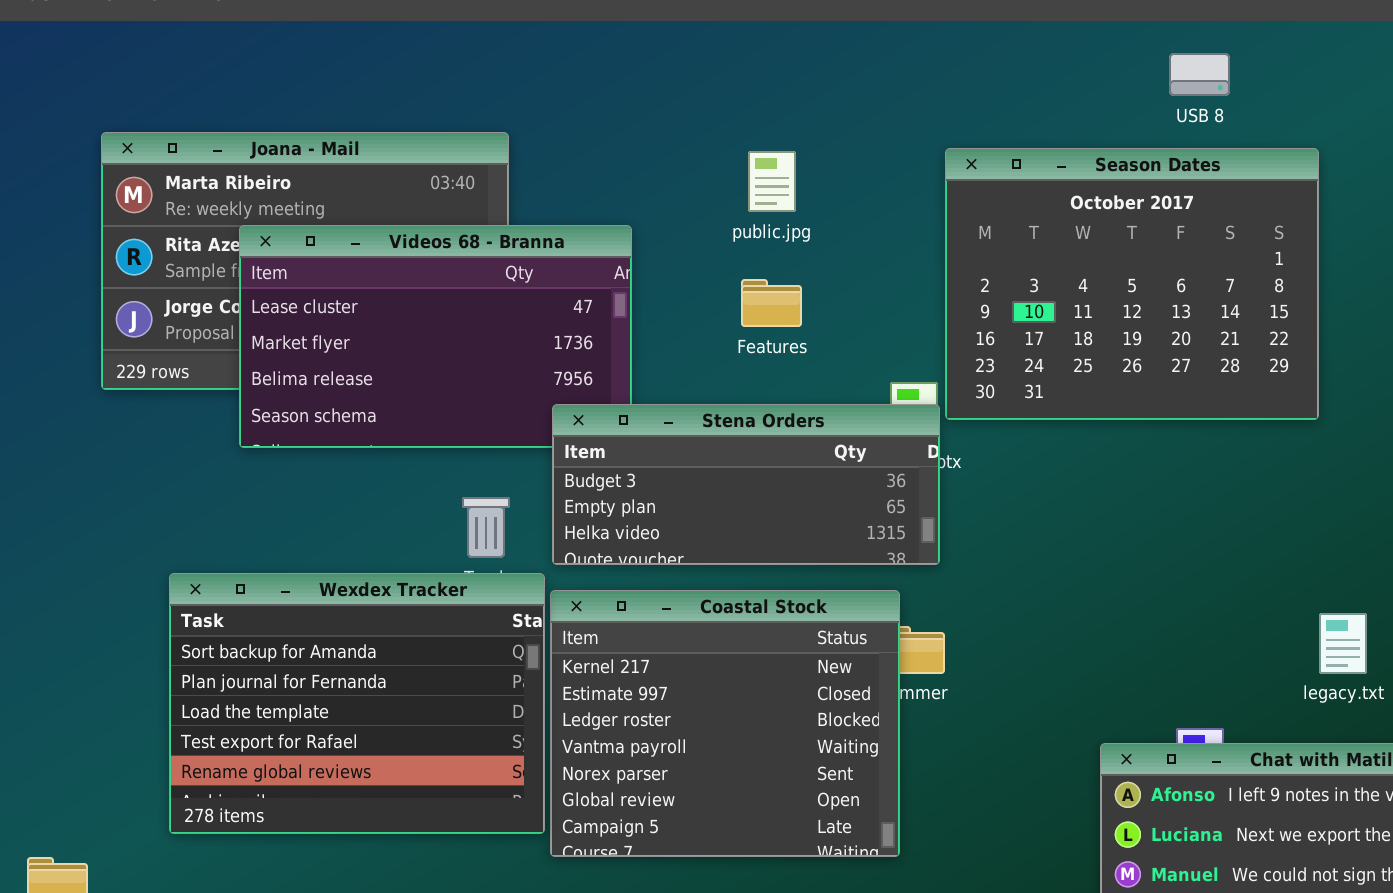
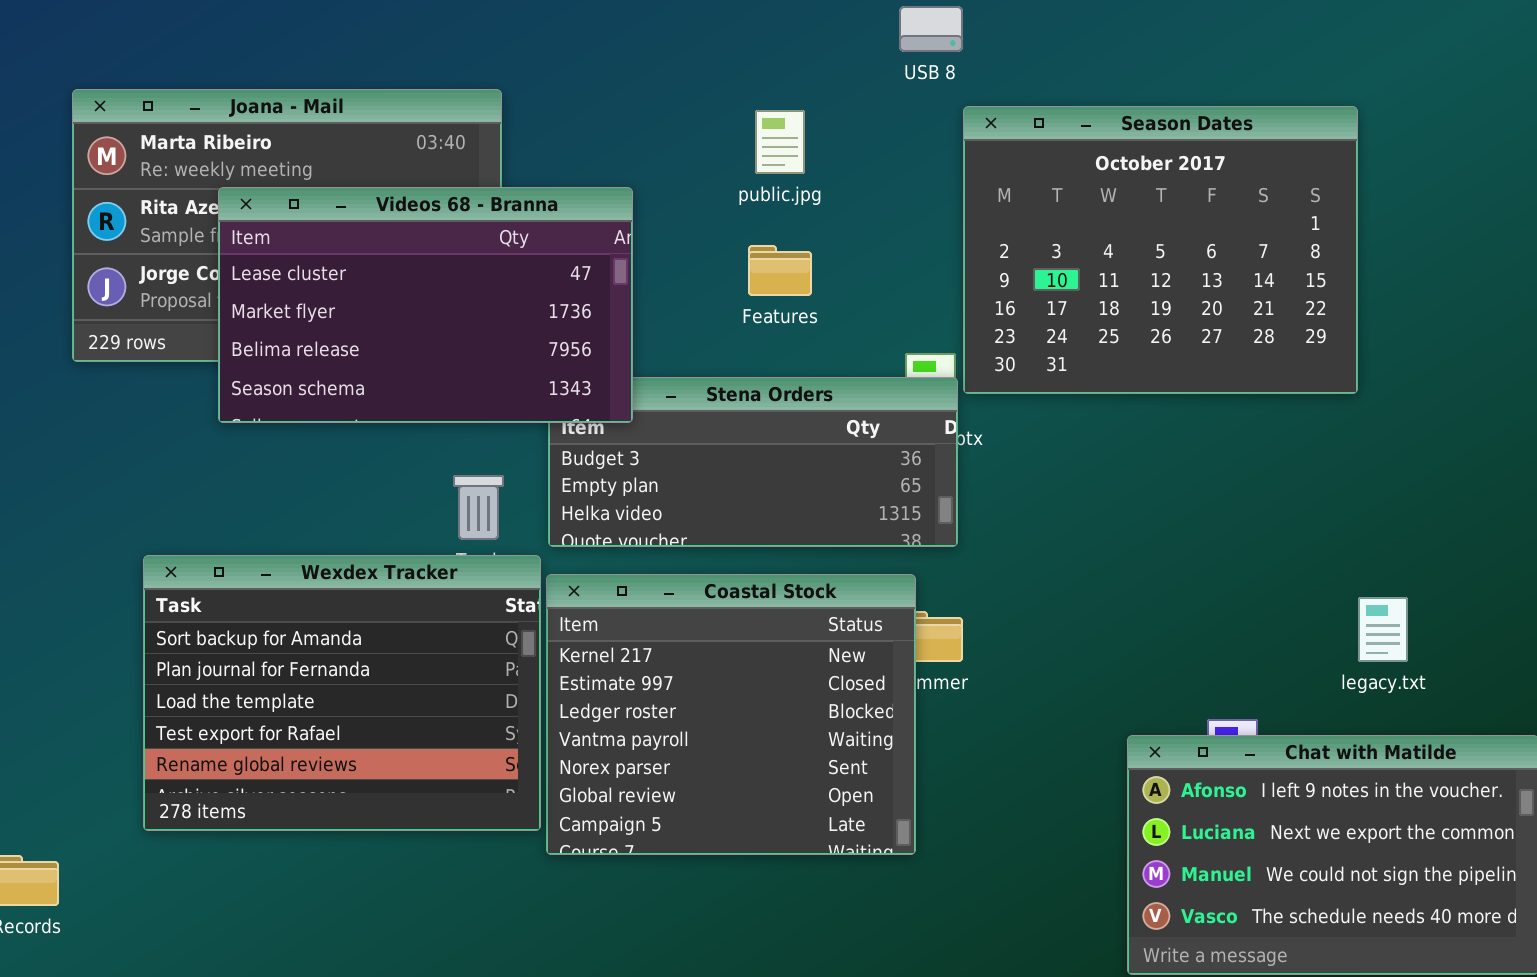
USB 8: [1169,53,1230,96] -> [899,6,963,52], moved
Videos 68 - Branna: [239,225,632,448] -> [218,187,633,423], raised

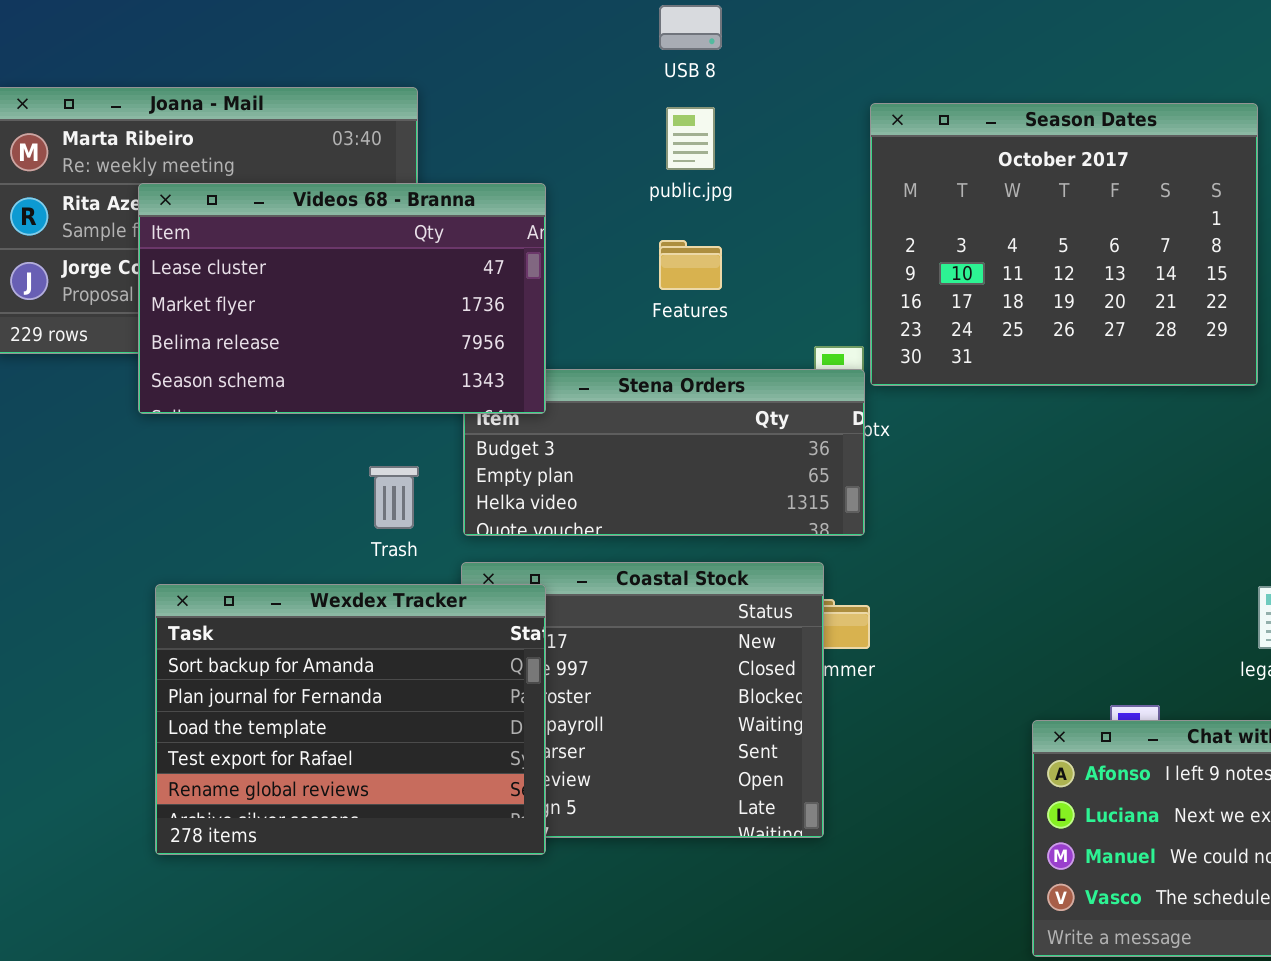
USB 8: [899,6,963,52] -> [659,5,722,50], moved
Wexdex Tracker: [143,555,541,831] -> [155,584,546,855], moved

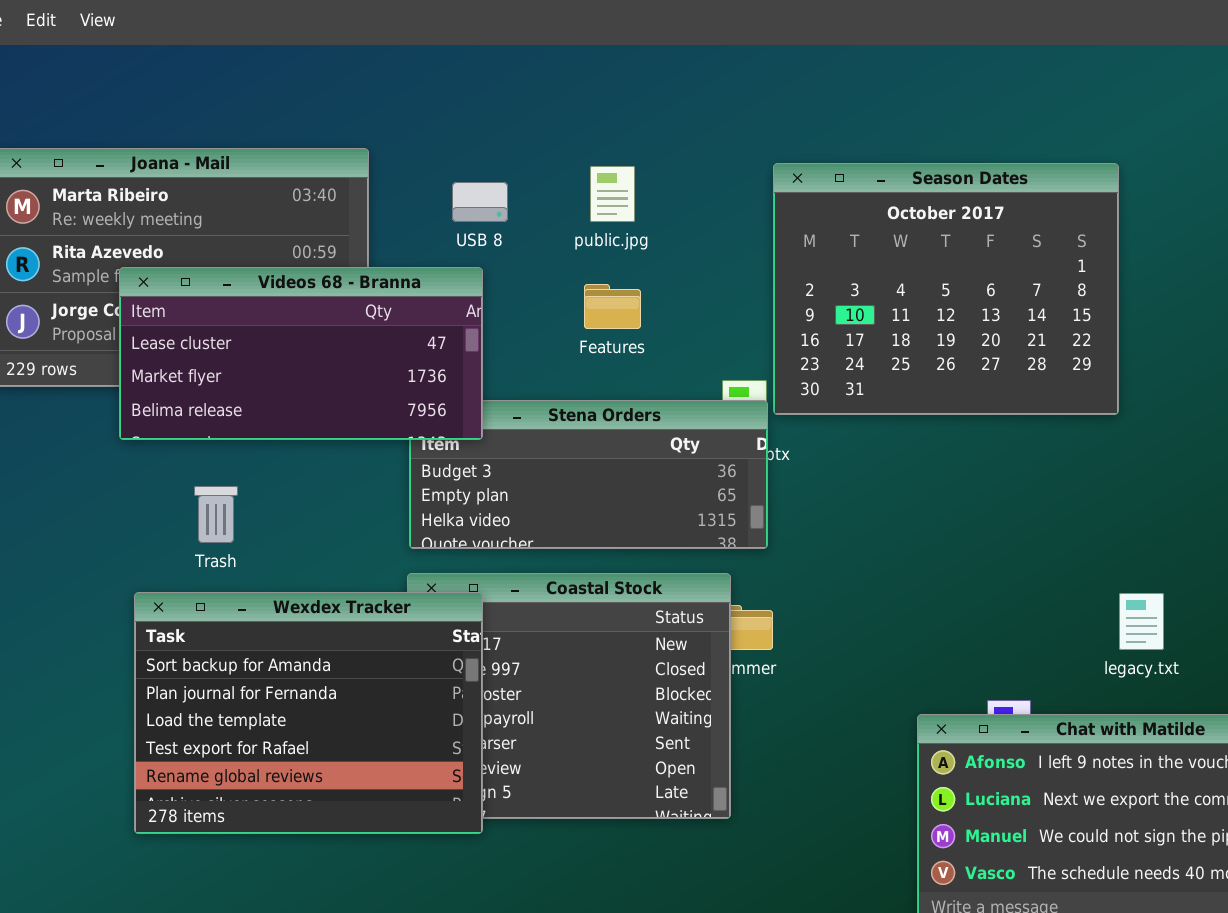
USB 8: [659,5,722,50] -> [452,182,508,222], moved
Videos 68 - Branna: [138,183,546,414] -> [119,267,483,440], resized
Trash: [369,466,419,529] -> [194,486,238,543], moved

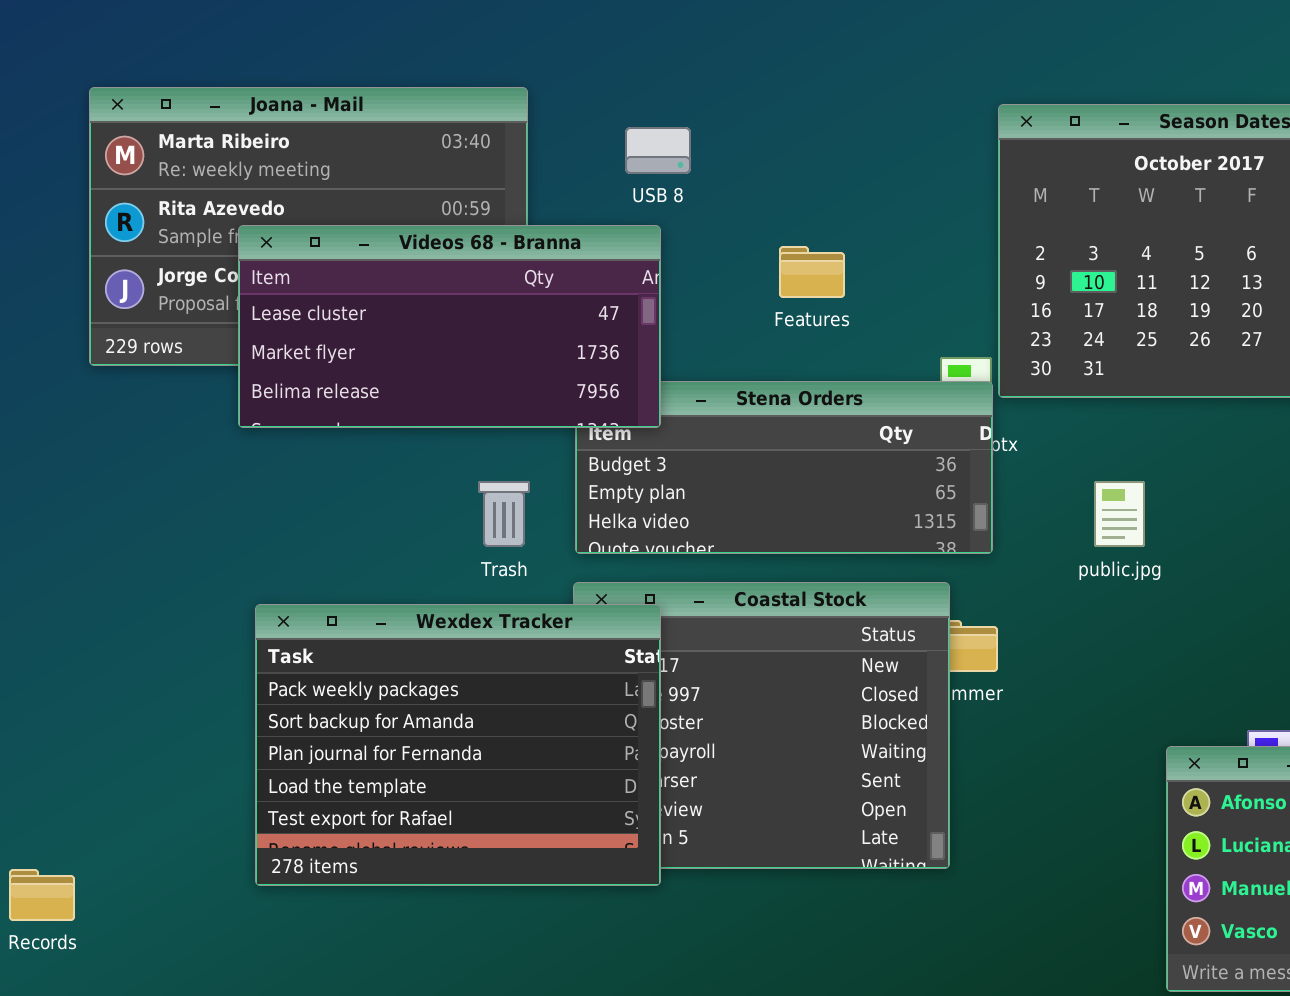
public.jpg: [590,166,635,222] -> [1094,481,1145,547], moved
Trash: [194,486,238,543] -> [478,481,530,547], moved
Wexdex Tracker: [134,592,483,834] -> [255,604,661,886], scrolled up 1 row

